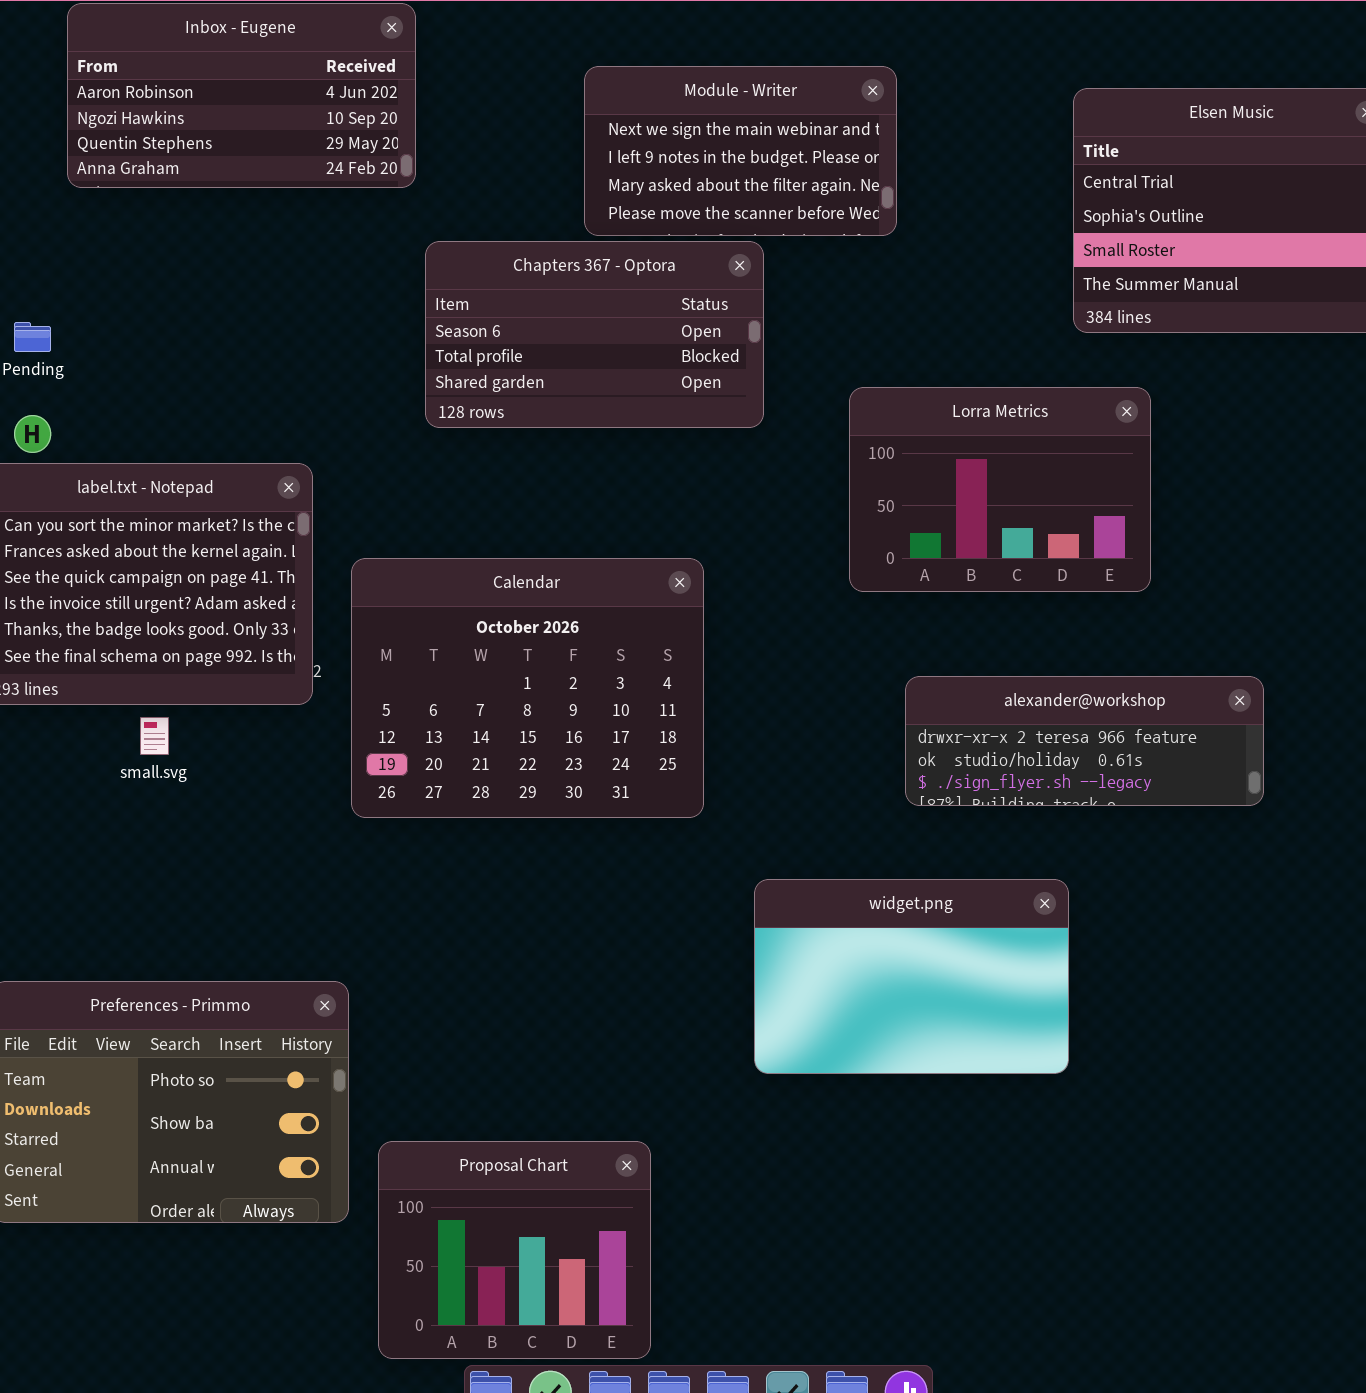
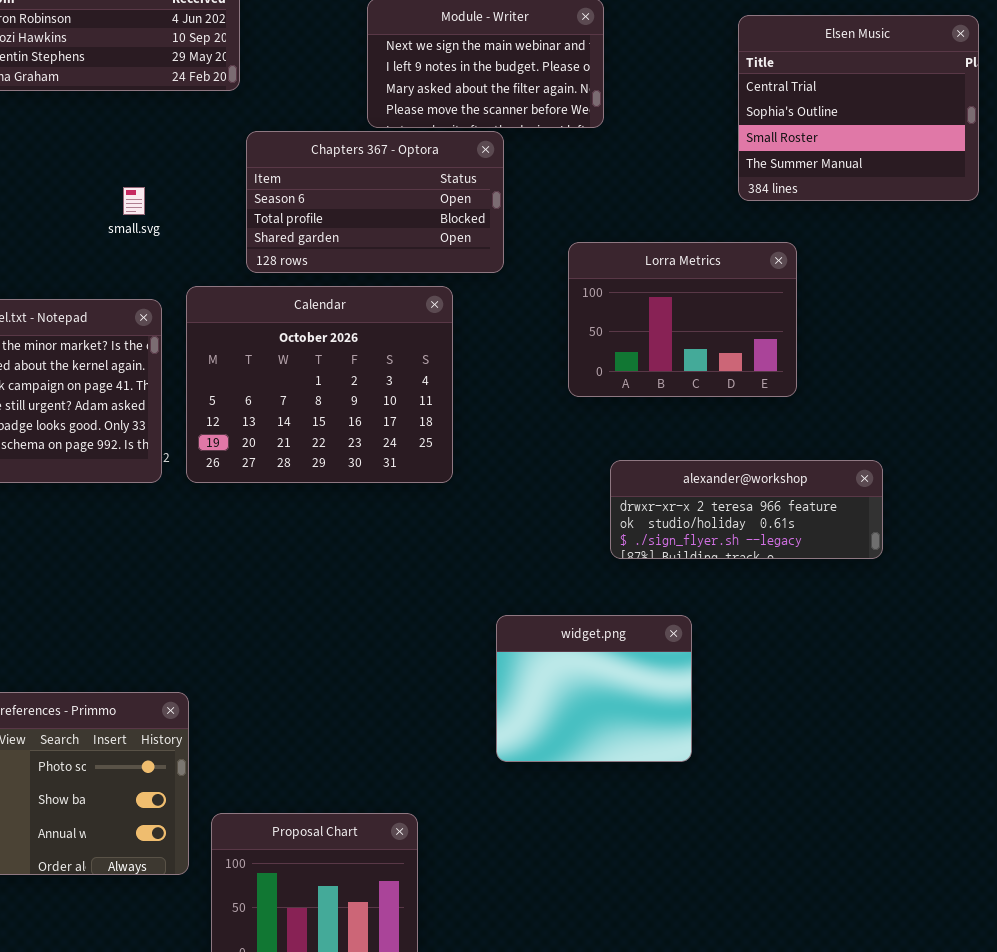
Calendar: [351,558,704,818] -> [186,286,453,483], moved
small.svg: [140,717,169,755] -> [123,187,145,215], moved
widget.png: [754,879,1069,1074] -> [496,615,692,762], resized

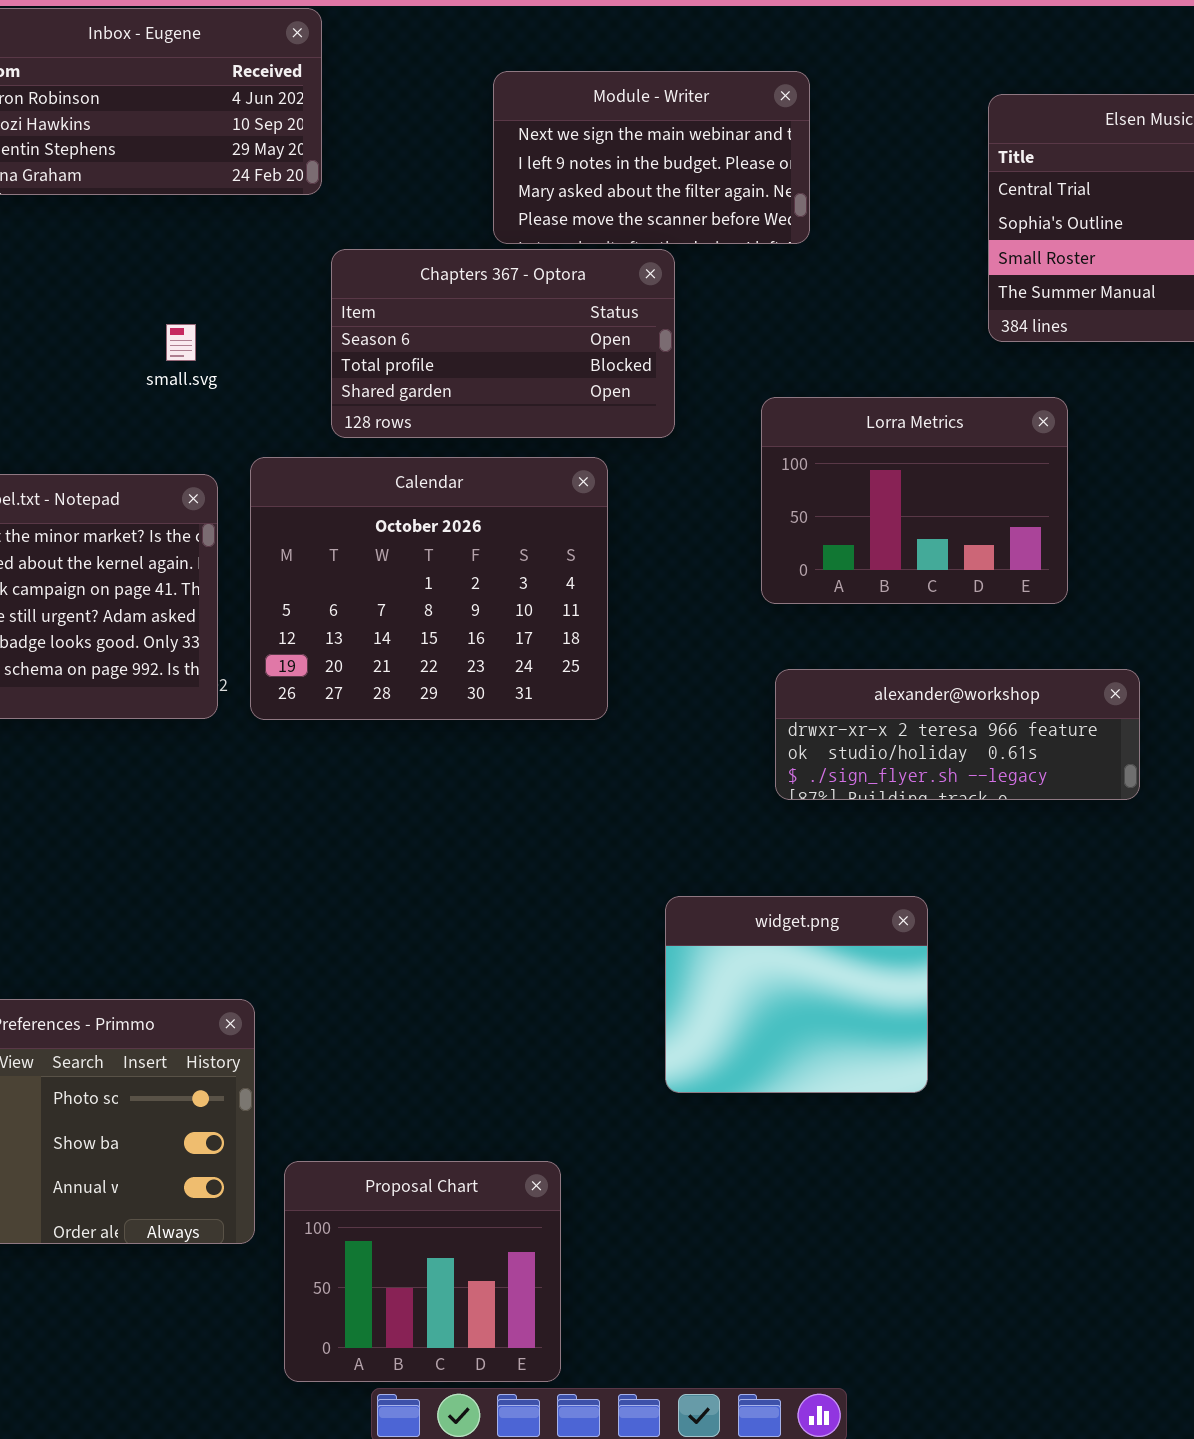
alexander@workshop: [610,460,883,559] -> [775,669,1140,800], moved

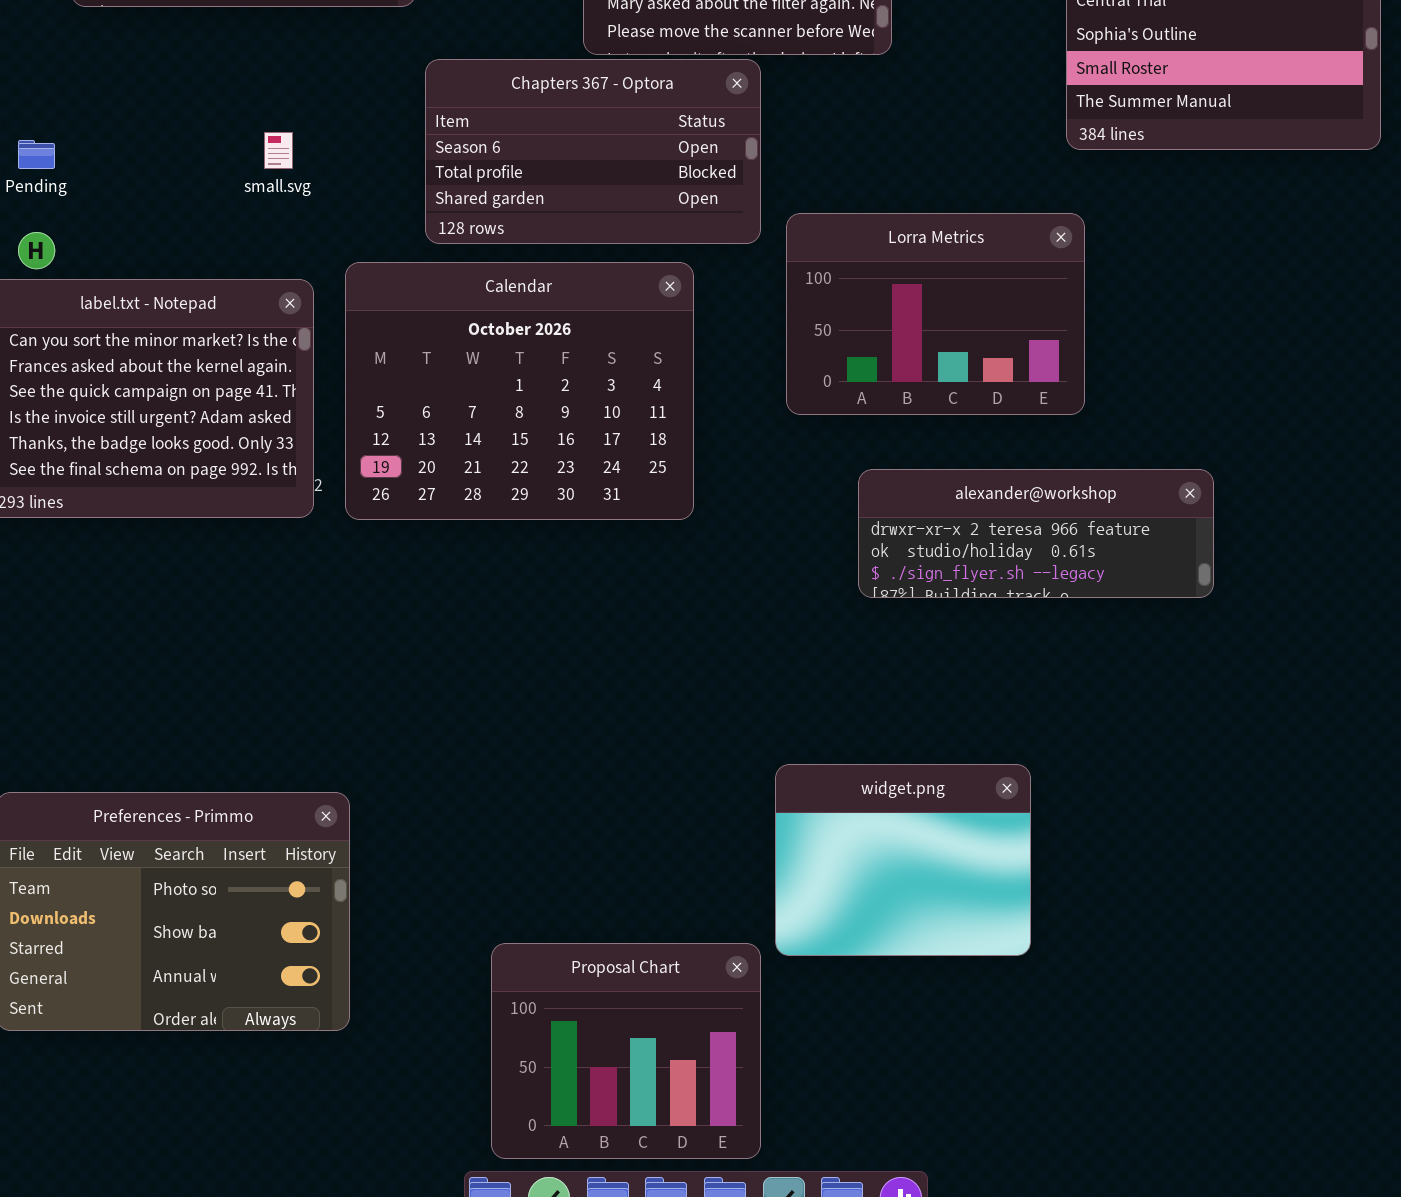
Lorra Metrics: [761,397,1068,604] -> [786,213,1085,415], moved
widget.png: [665,896,928,1093] -> [775,764,1031,956], moved
Proposal Chart: [284,1161,561,1382] -> [491,943,761,1159], moved

